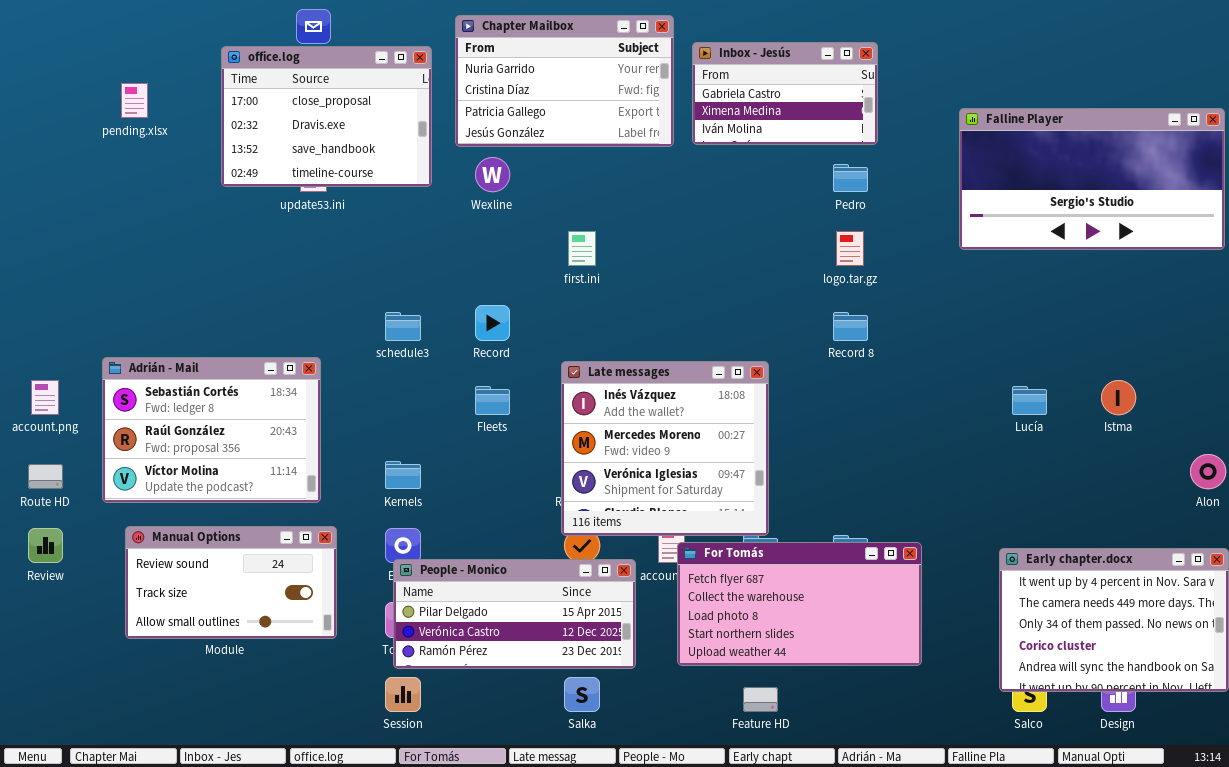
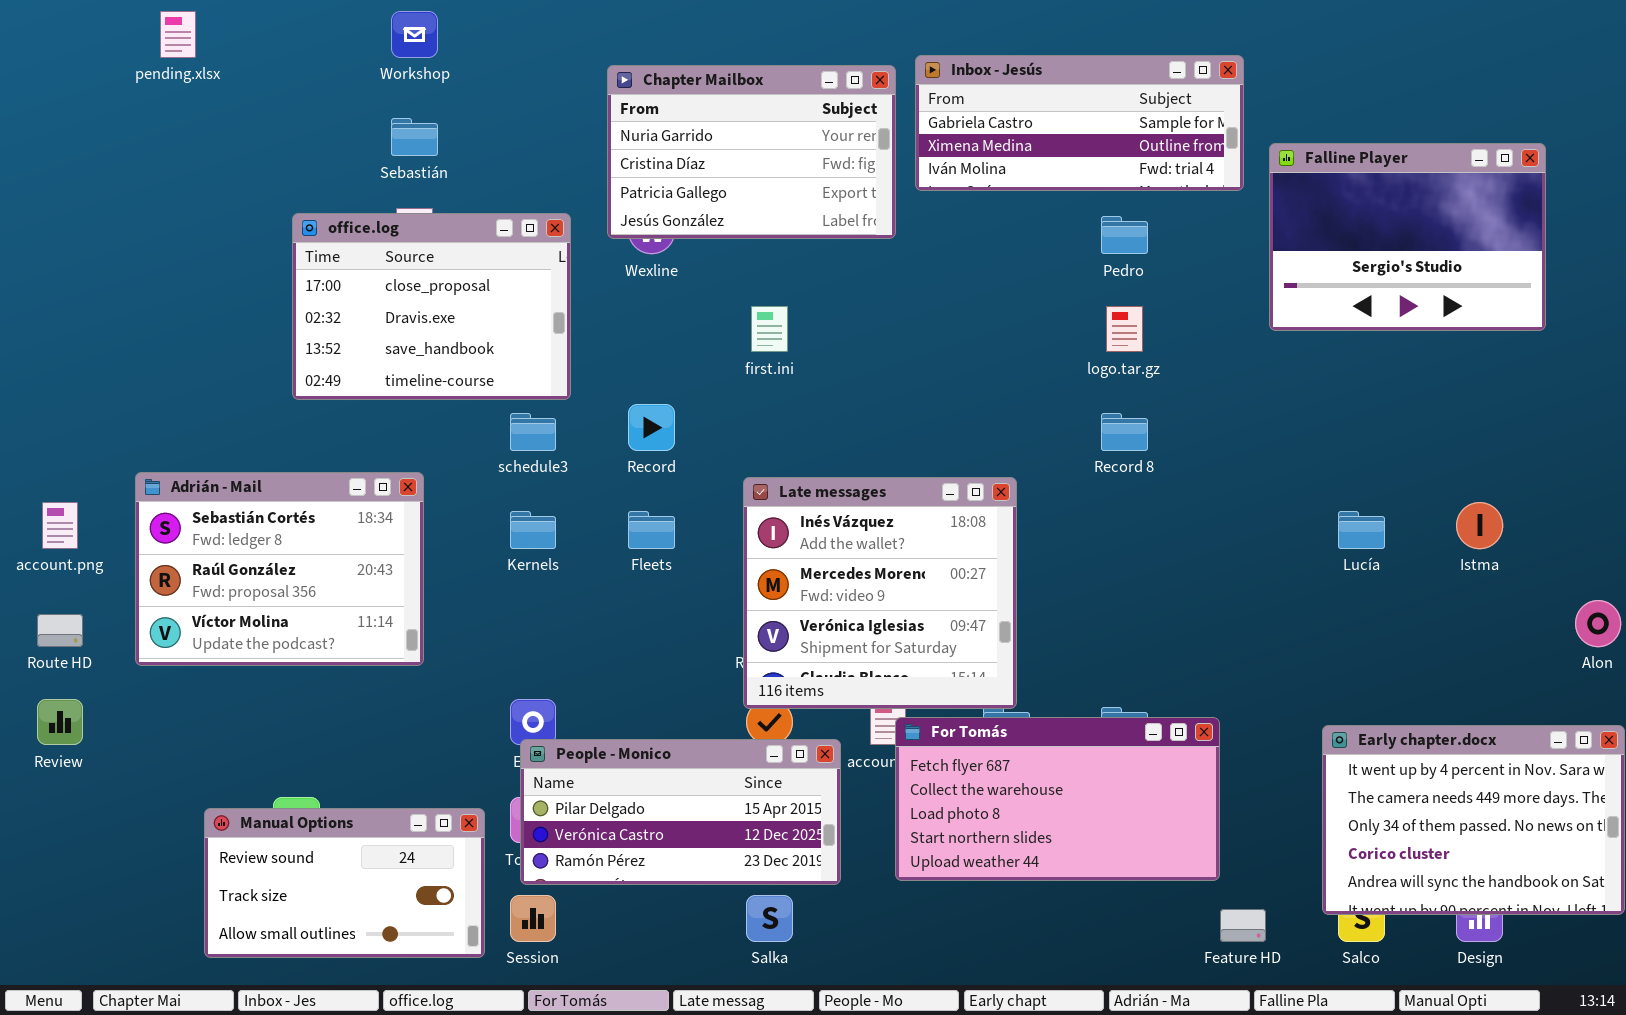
Chapter Mailbox: [455,15,674,147] -> [607,65,896,239], moved
Inbox - Jesús: [692,42,878,145] -> [915,55,1244,191], resized
office.log: [221,46,432,187] -> [292,213,571,400], moved
pending.xlsx: [121,83,148,118] -> [160,11,196,58], moved
Falline Player: [959,108,1225,250] -> [1269,143,1546,331], resized
Kernels: [385,461,421,489] -> [510,511,556,549], moved
Manual Options: [125,526,337,639] -> [204,808,485,958], moved
Feature HD: [743,687,778,712] -> [1220,909,1266,942], moved

